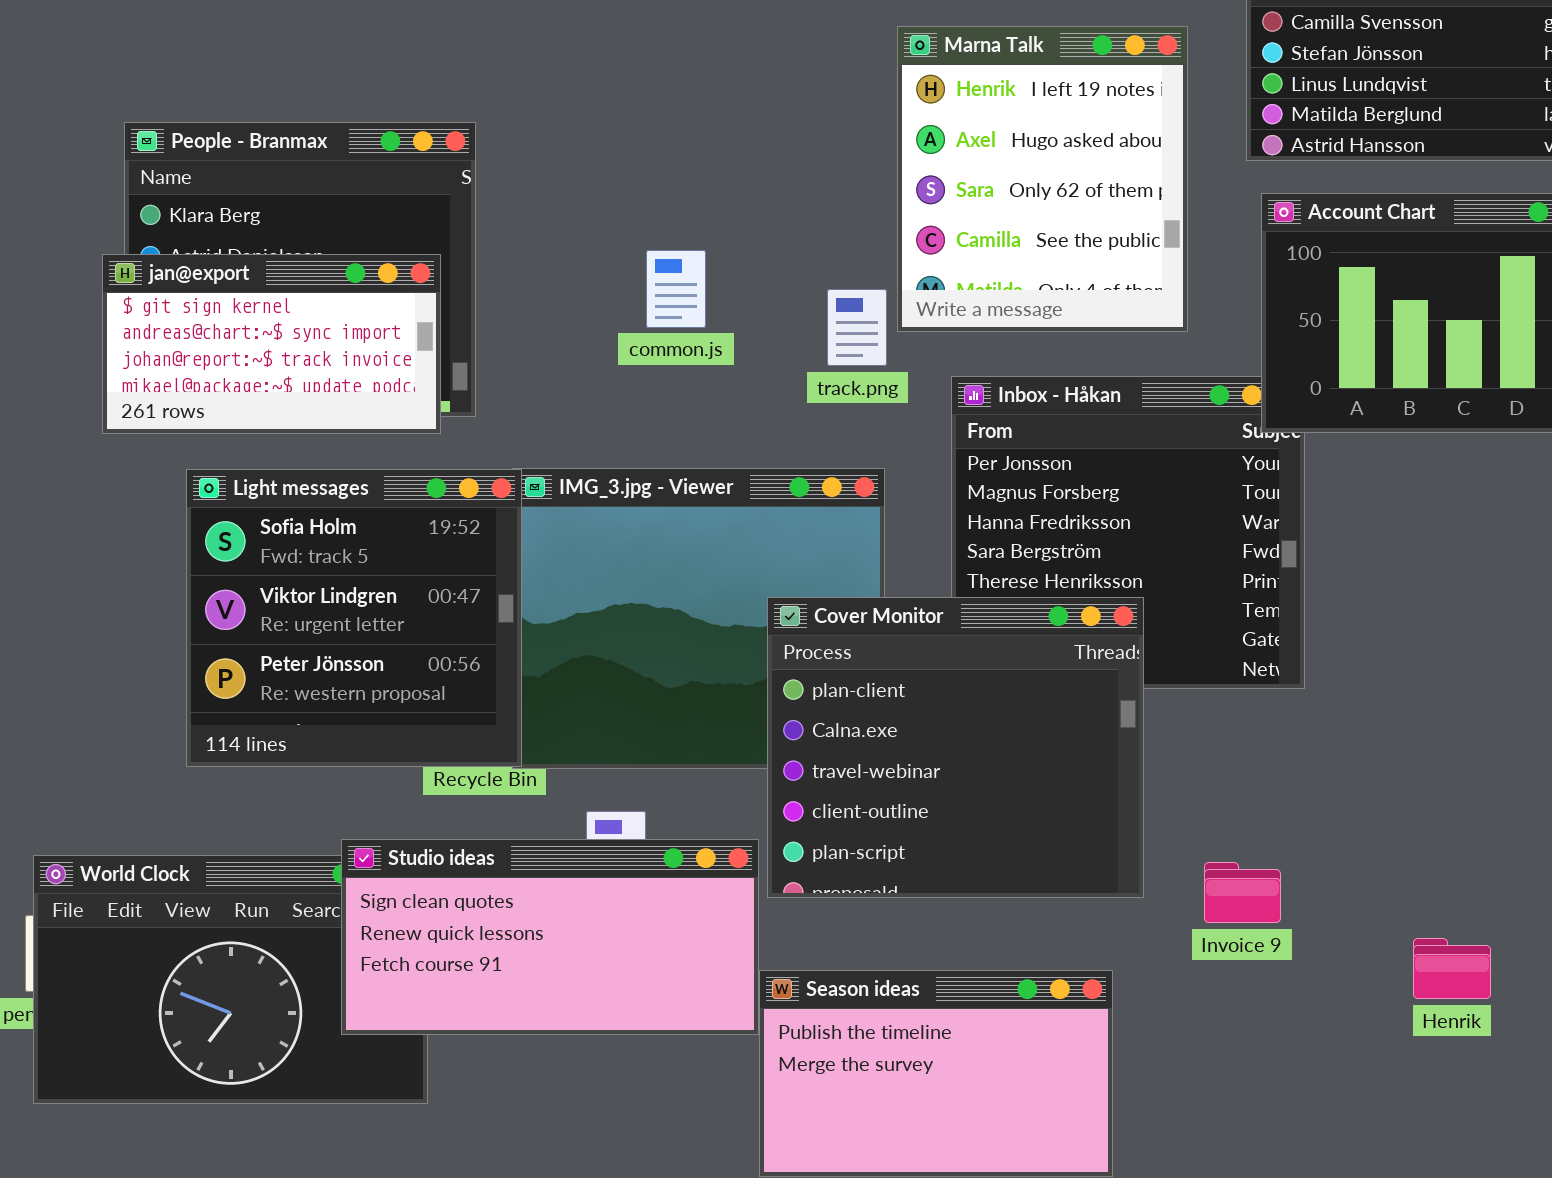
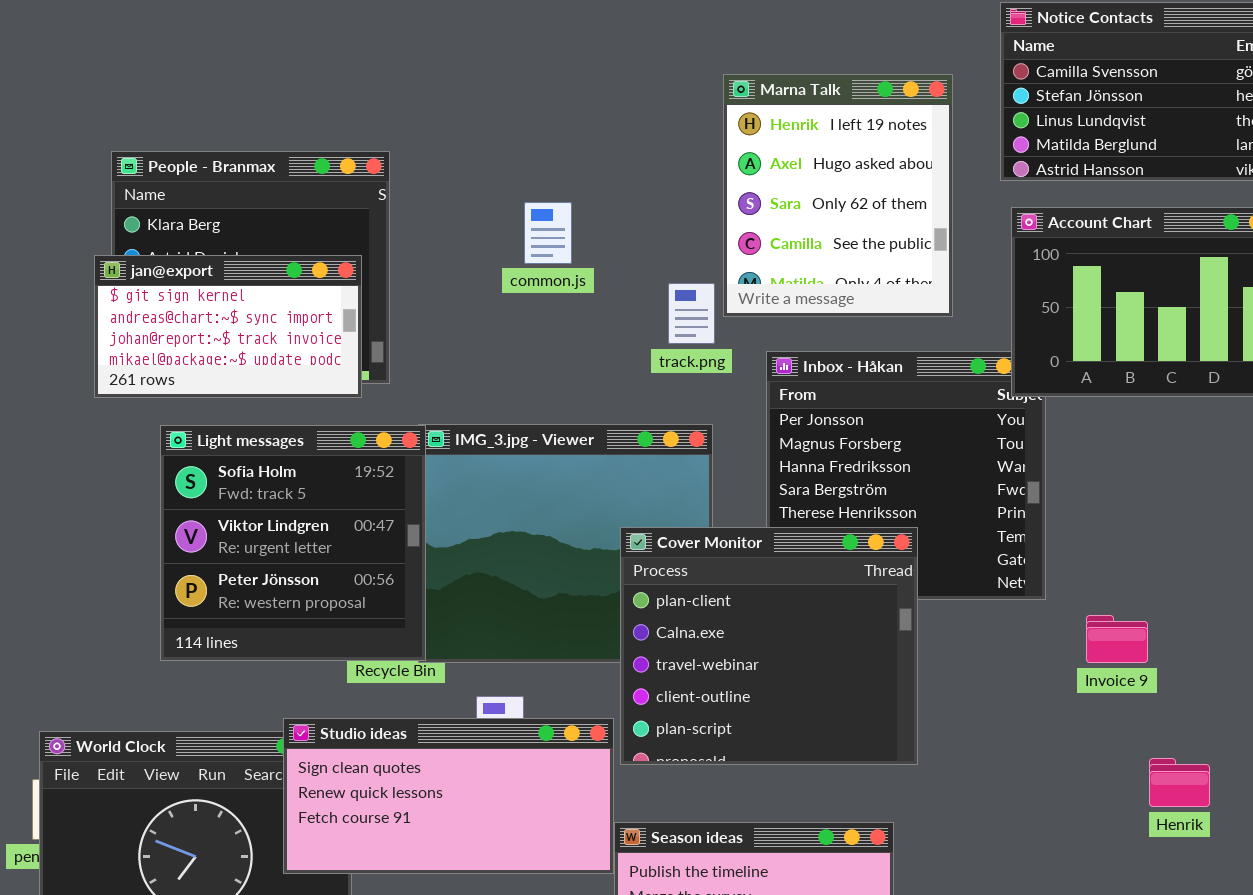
common.js: [646,250,706,328] -> [524,202,572,264], moved
Invoice 9: [1204,862,1281,923] -> [1086,615,1148,663], moved
Henrik: [1413,938,1491,999] -> [1149,758,1210,807], moved

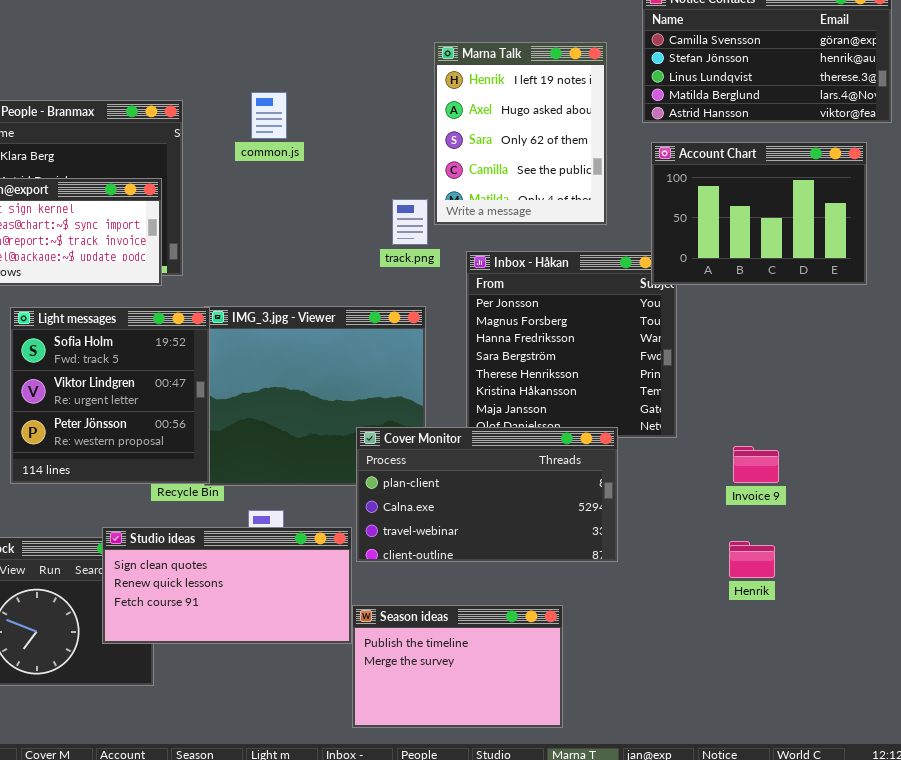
common.js: [524,202,572,264] -> [251,92,287,139], moved
Cover Monitor: [620,527,918,765] -> [356,427,618,562], resized
Invoice 9: [1086,615,1148,663] -> [733,446,779,483], moved
Henrik: [1149,758,1210,807] -> [729,541,775,578], moved

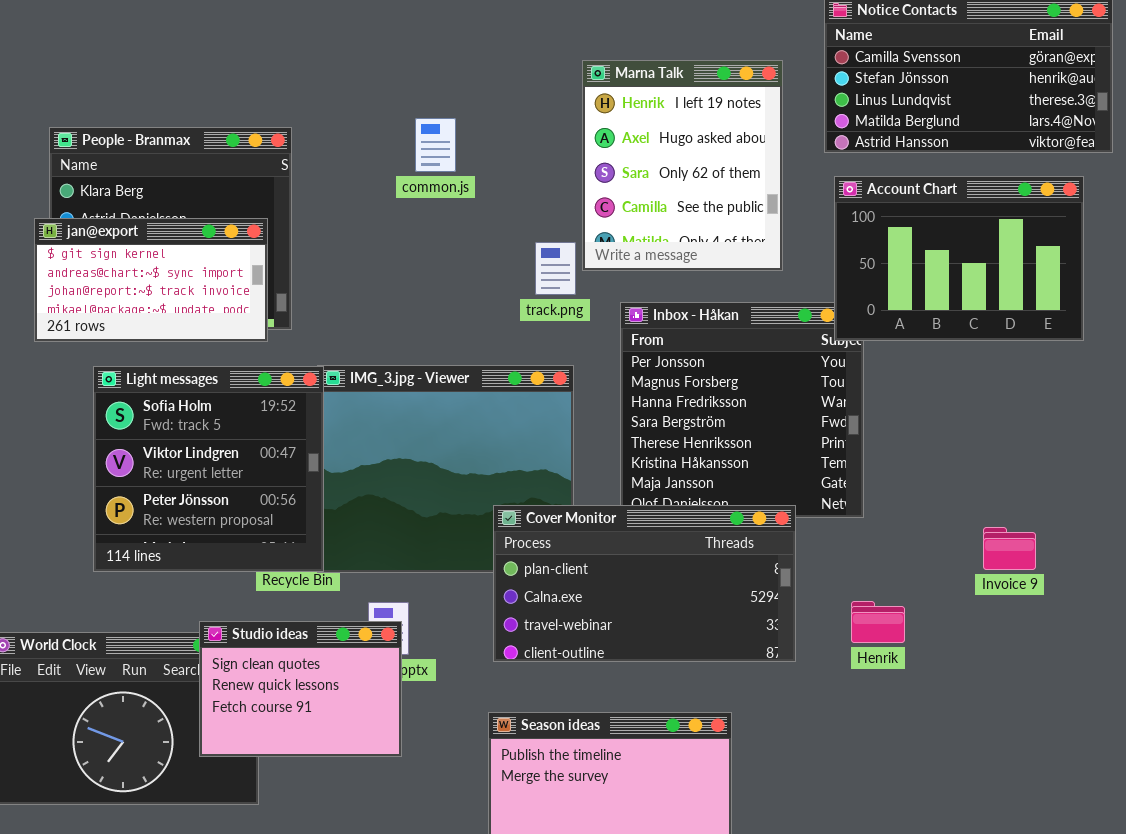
common.js: [251,92,287,139] -> [415,118,456,172], moved
Invoice 9: [733,446,779,483] -> [983,527,1036,570], moved
Studio ideas: [102,527,352,644] -> [199,621,402,757], resized
Henrik: [729,541,775,578] -> [851,601,905,643], moved

